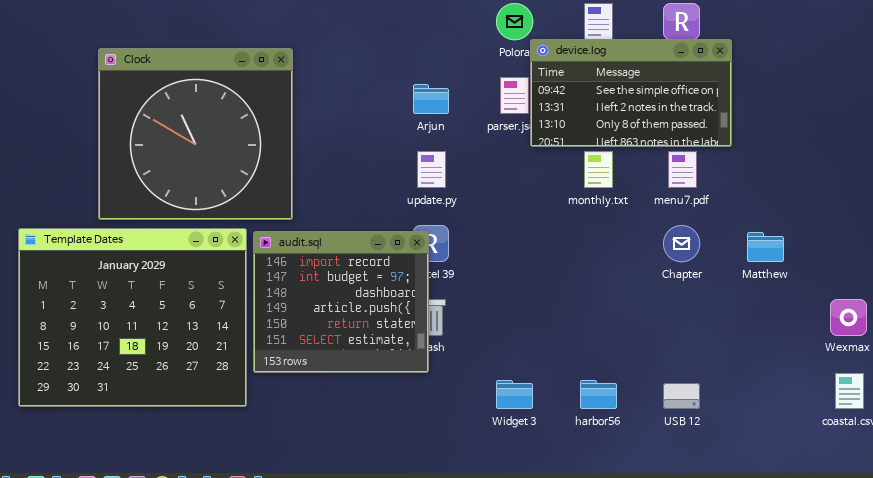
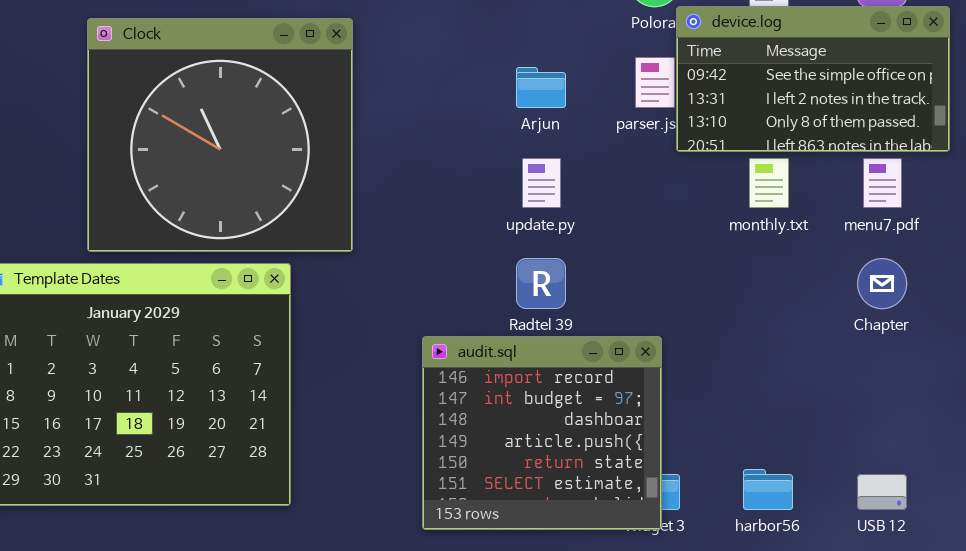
audit.sql: [253,231,429,373] -> [422,336,662,530], moved

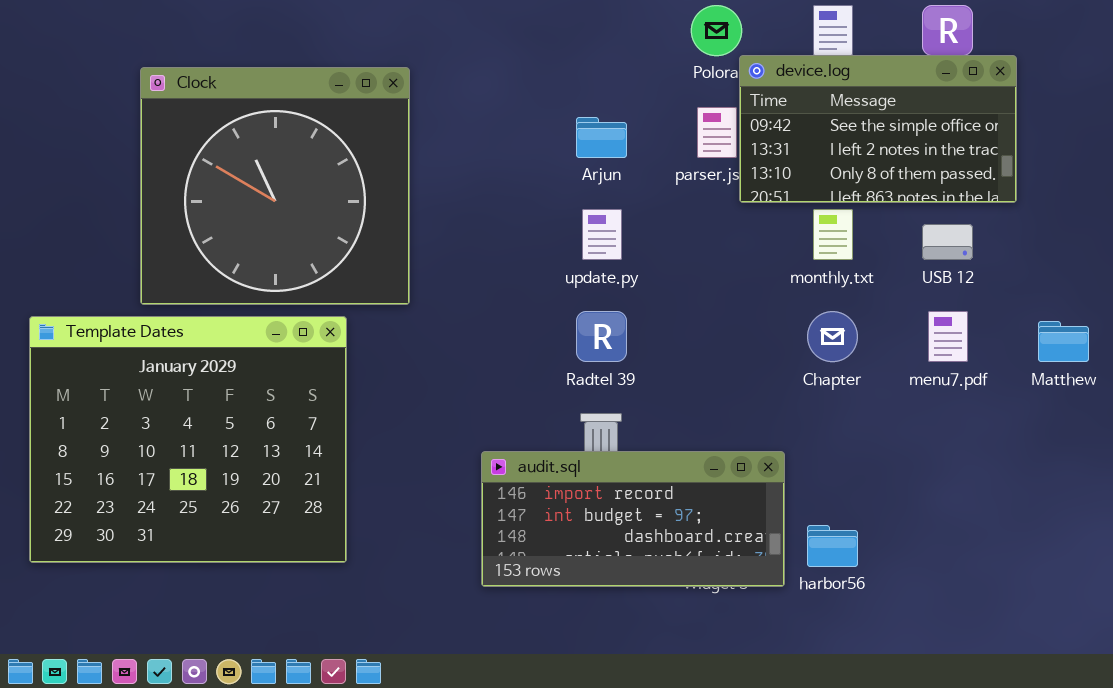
menu7.pdf: [863,158,902,208] -> [928,311,968,362], moved
Chapter: [857,258,907,309] -> [807,311,858,362], moved
audit.sql: [422,336,662,530] -> [481,451,785,587], resized
USB 12: [857,474,907,510] -> [922,224,973,260], moved

